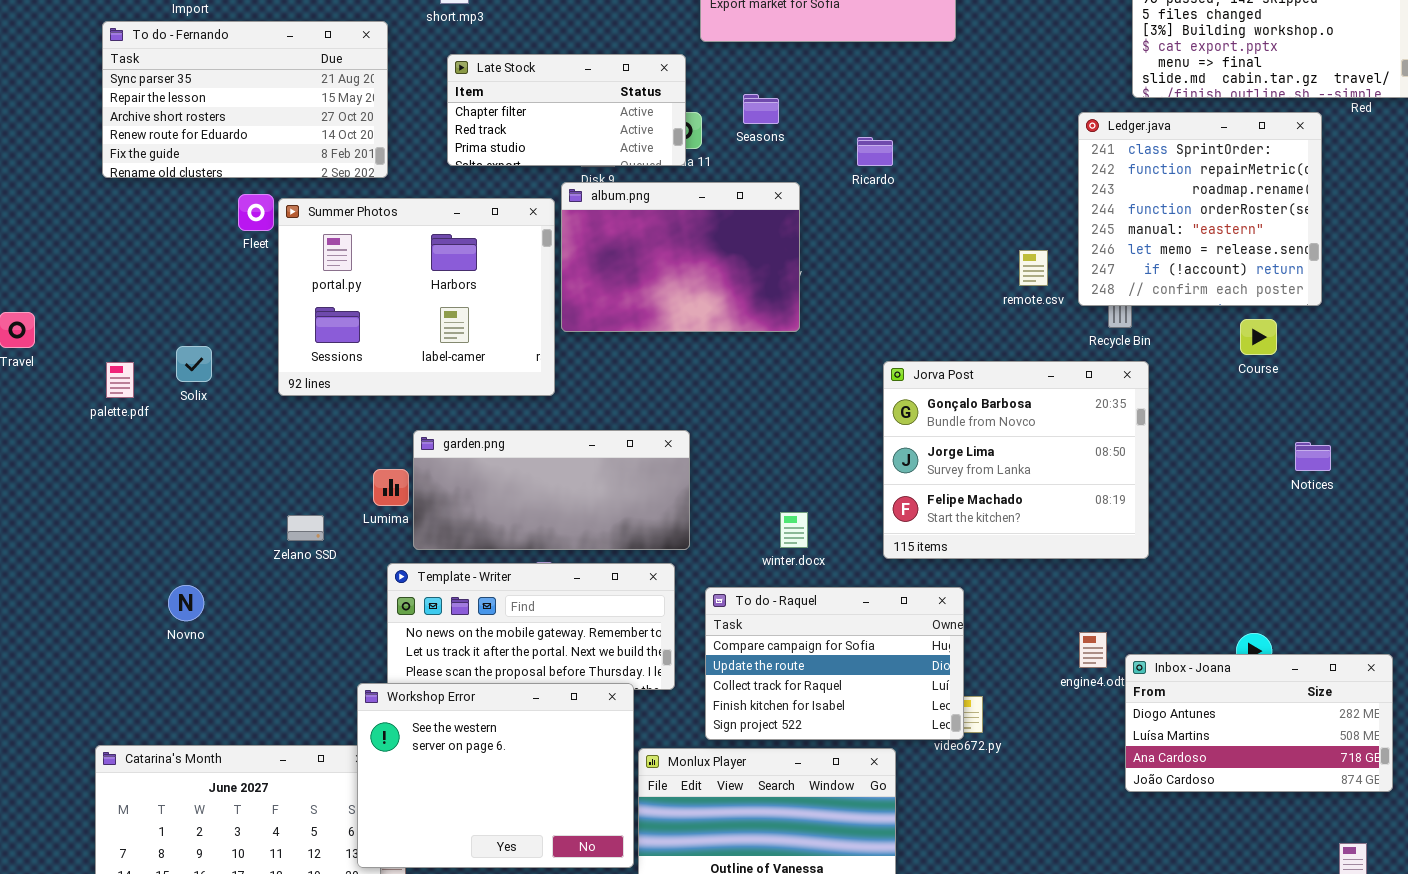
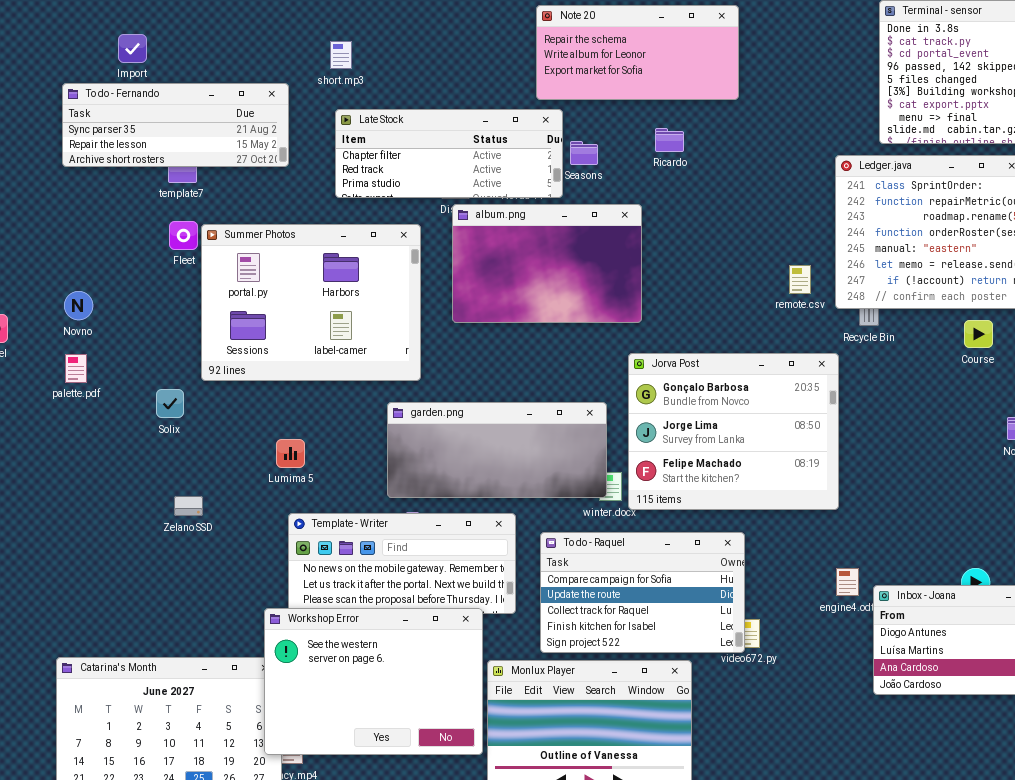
To do - Fernando: [102,21,388,178] -> [62,83,289,167], resized
Late Stock: [447,54,686,166] -> [335,109,563,198], resized
Ricardo: [857,137,893,166] -> [655,128,684,152], moved
album.png: [561,182,800,332] -> [452,204,642,323], moved
Solix: [176,346,212,382] -> [156,389,184,418], moved
Jorva Post: [883,361,1149,559] -> [628,353,839,510], moved
garden.png: [413,430,690,550] -> [387,402,607,498], moved
Zelano SSD: [287,515,324,541] -> [174,496,203,516], moved
Novno: [168,585,204,621] -> [64,291,93,320], moved

